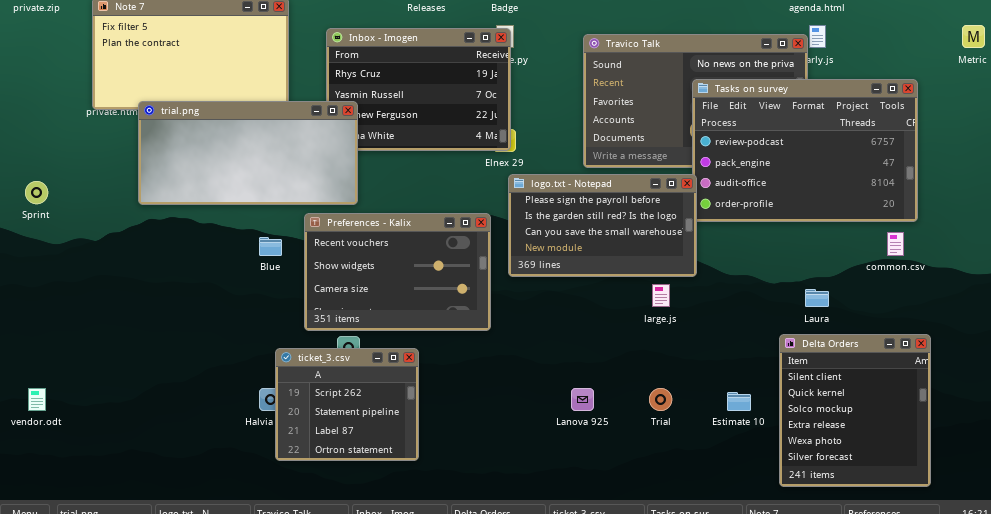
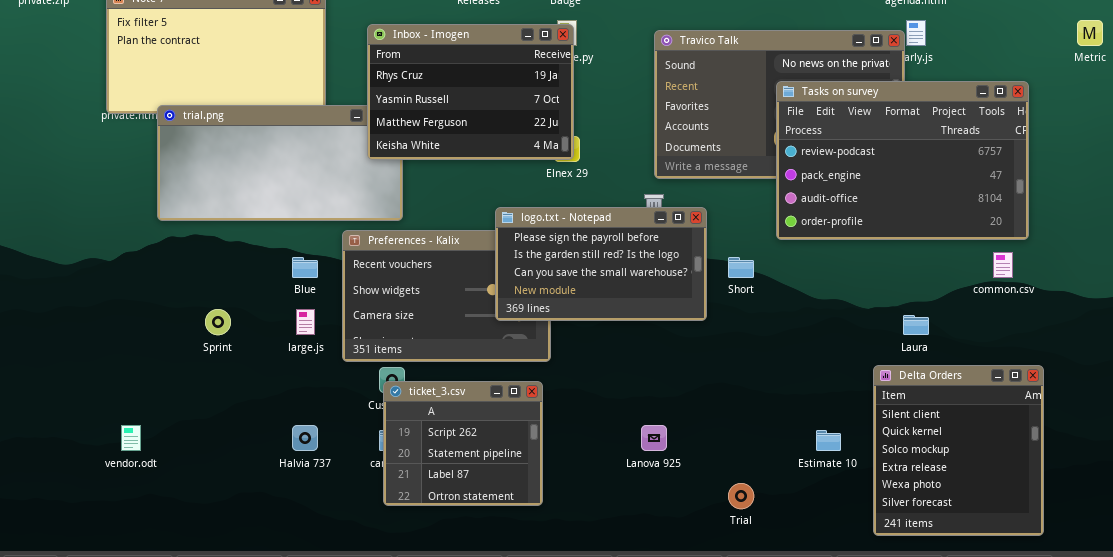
Inbox - Imogen: [326,28,511,151] -> [367,24,574,160], raised
logo.txt - Notepad: [508,174,697,277] -> [495,207,707,321], moved
Sprint: [25,181,48,204] -> [205,309,231,335], moved
large.js: [652,284,670,307] -> [296,309,315,335], moved
ticket_3.csv: [275,348,419,461] -> [383,381,543,506], moved
vendor.odt: [28,388,46,411] -> [121,425,141,451], moved
Trial: [649,388,672,411] -> [728,483,754,509], moved

